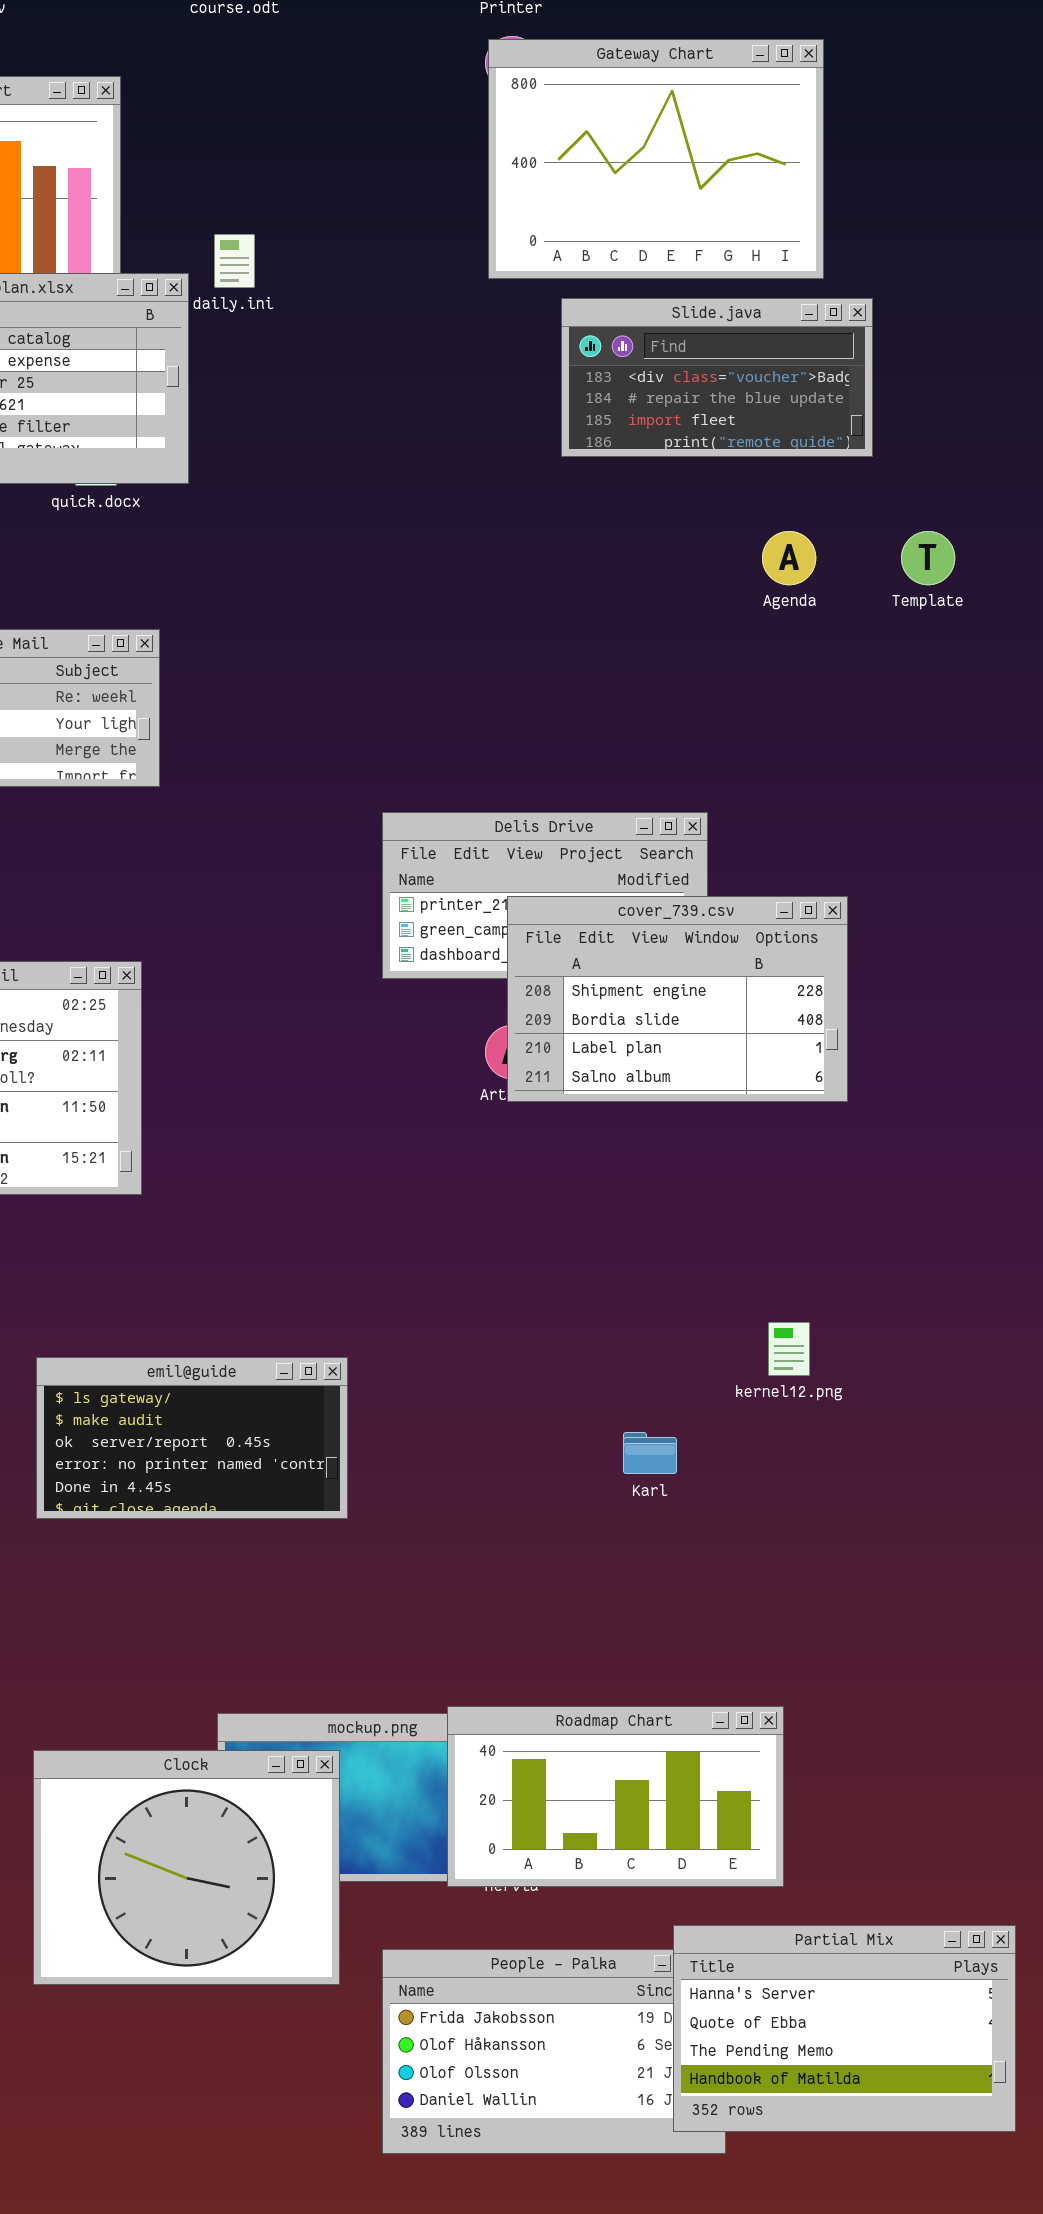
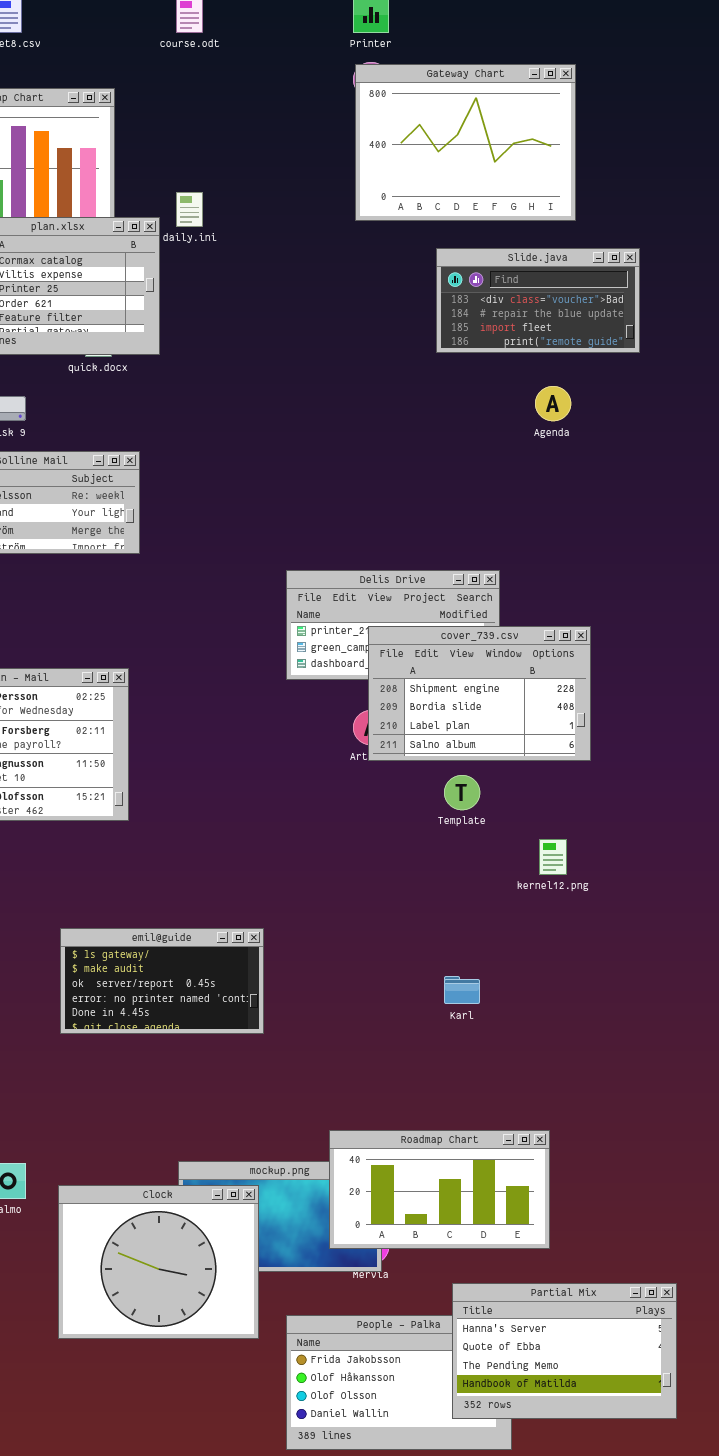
Slide.java: [561,298,873,457] -> [436,248,640,353], moved
Template: [901,531,955,585] -> [444,775,480,810], moved
kernel12.png: [768,1322,810,1376] -> [539,839,567,875], moved
Roadmap Chart: [447,1706,784,1887] -> [329,1130,550,1249], moved
Partial Mix: [673,1925,1016,2132] -> [452,1283,677,1419], moved

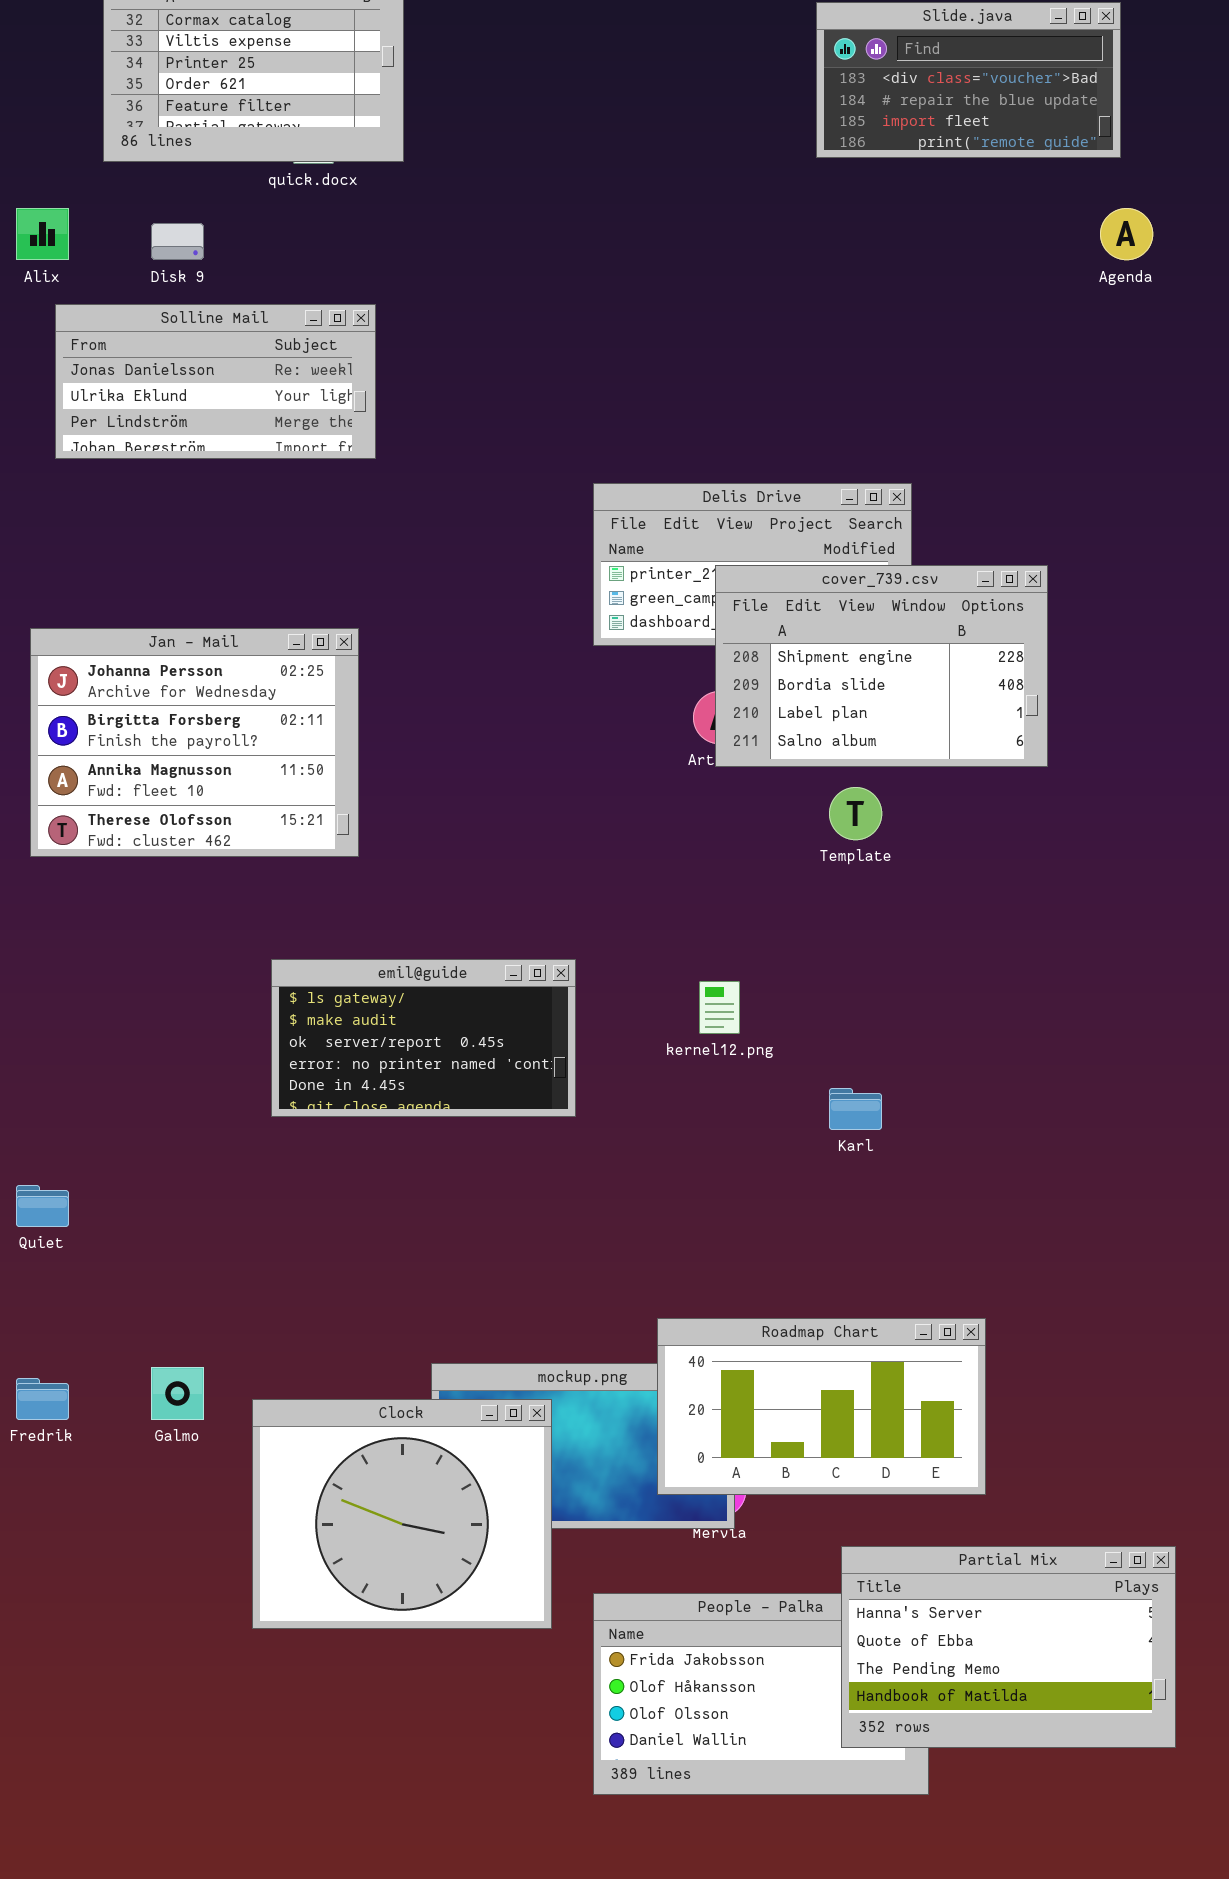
Agenda: [535,386,571,421] -> [1100,208,1153,260], moved
kernel12.png: [539,839,567,875] -> [699,981,740,1034], moved
emil@guide: [60,928,264,1034] -> [271,959,576,1117], moved

